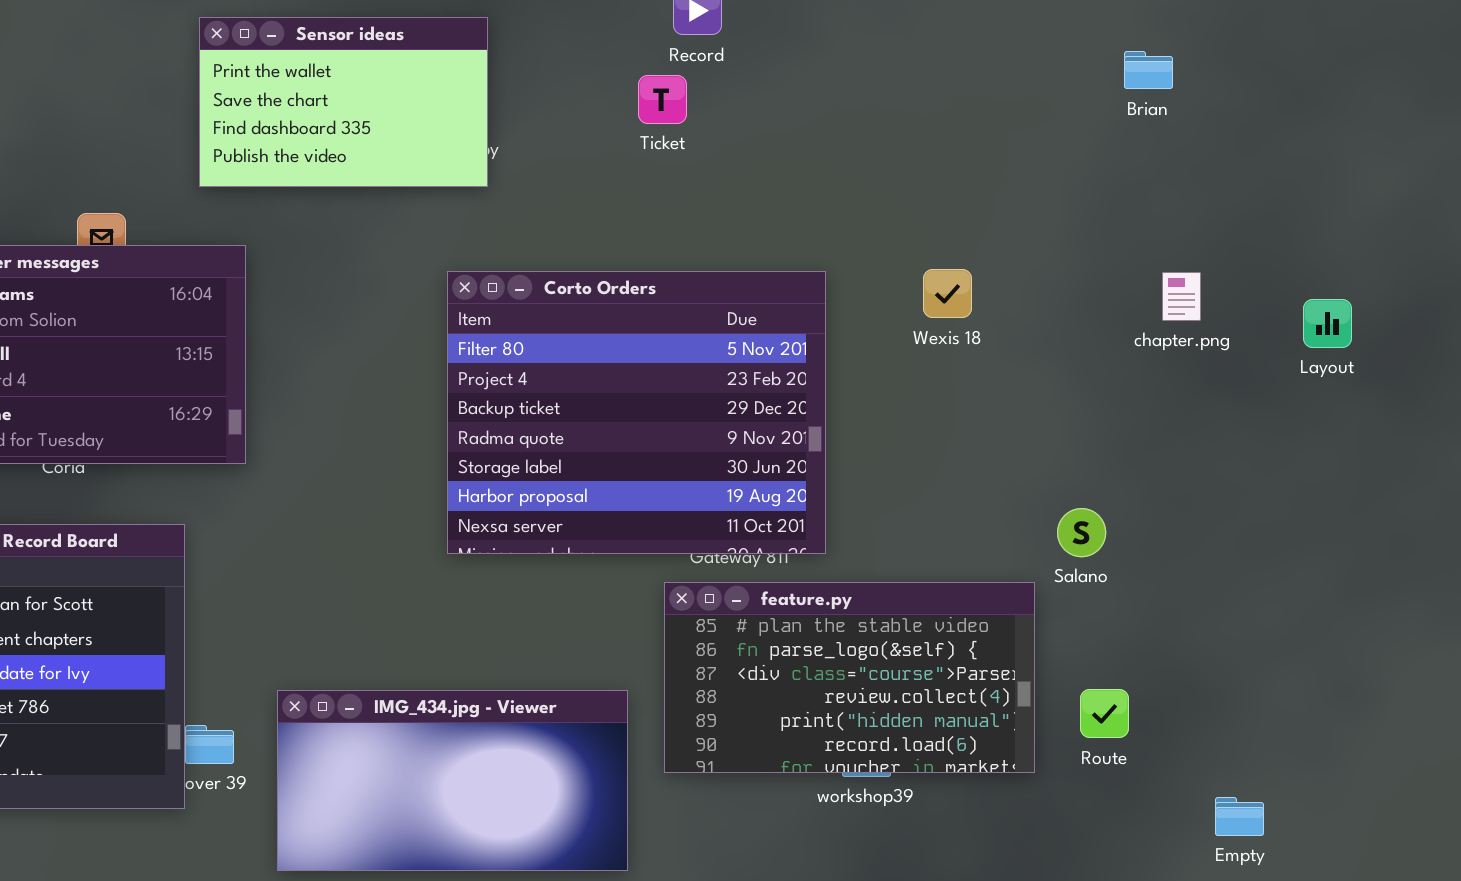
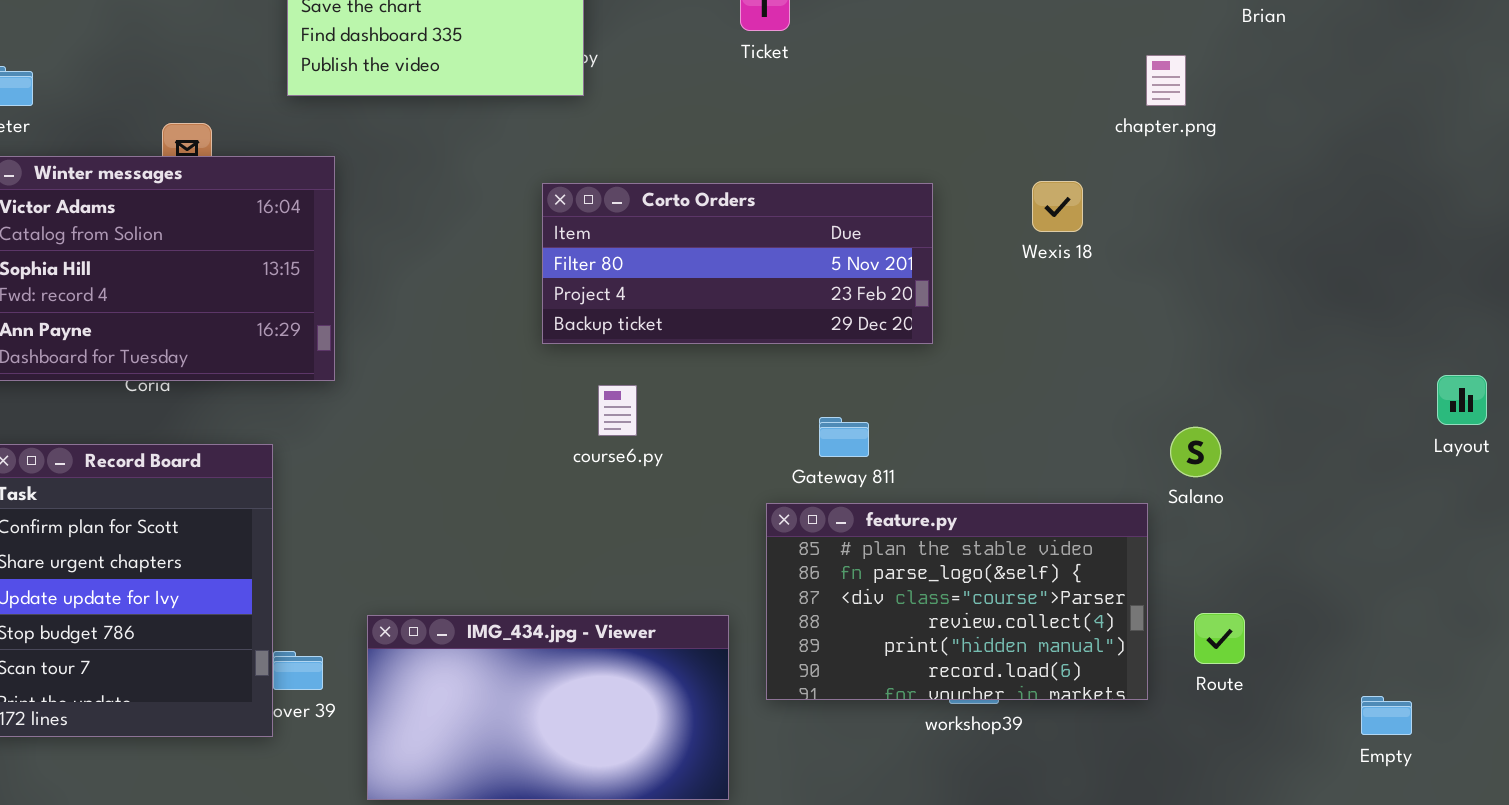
Corto Orders: [447,271,826,554] -> [542,183,933,344], resized
chapter.png: [1162,272,1201,321] -> [1146,55,1186,106], moved
Layout: [1303,299,1352,348] -> [1437,375,1487,425], moved
Empty: [1215,797,1264,836] -> [1361,696,1412,735], moved

